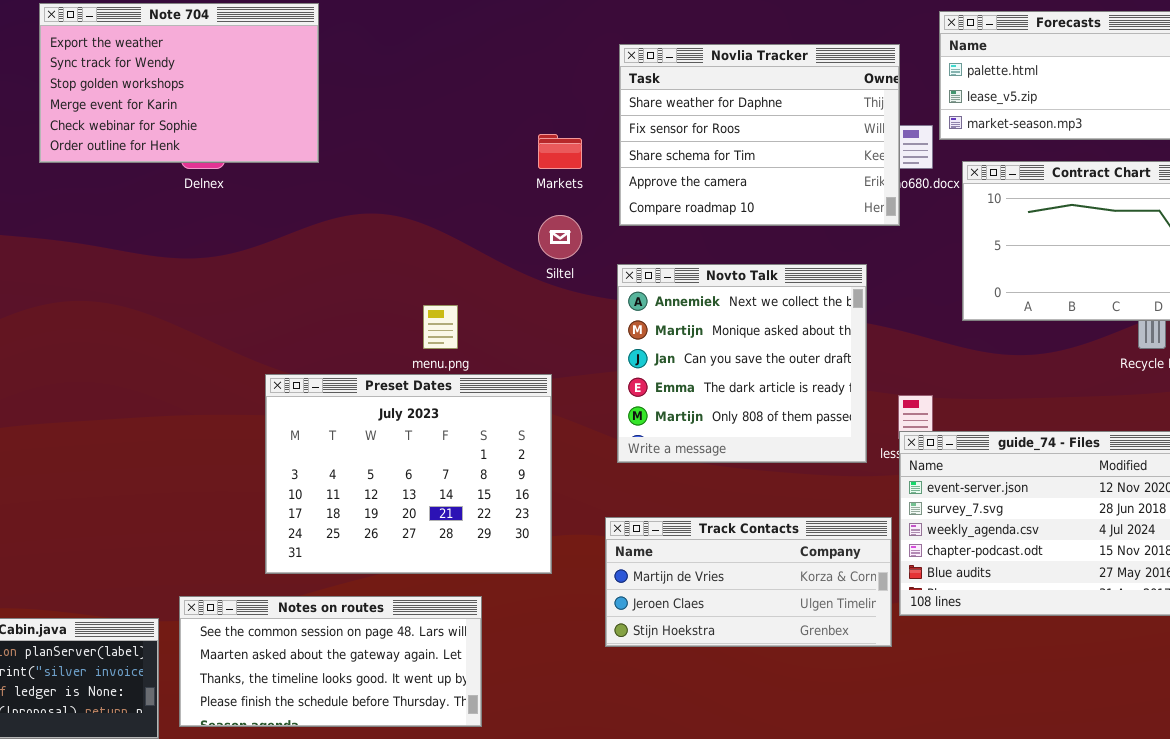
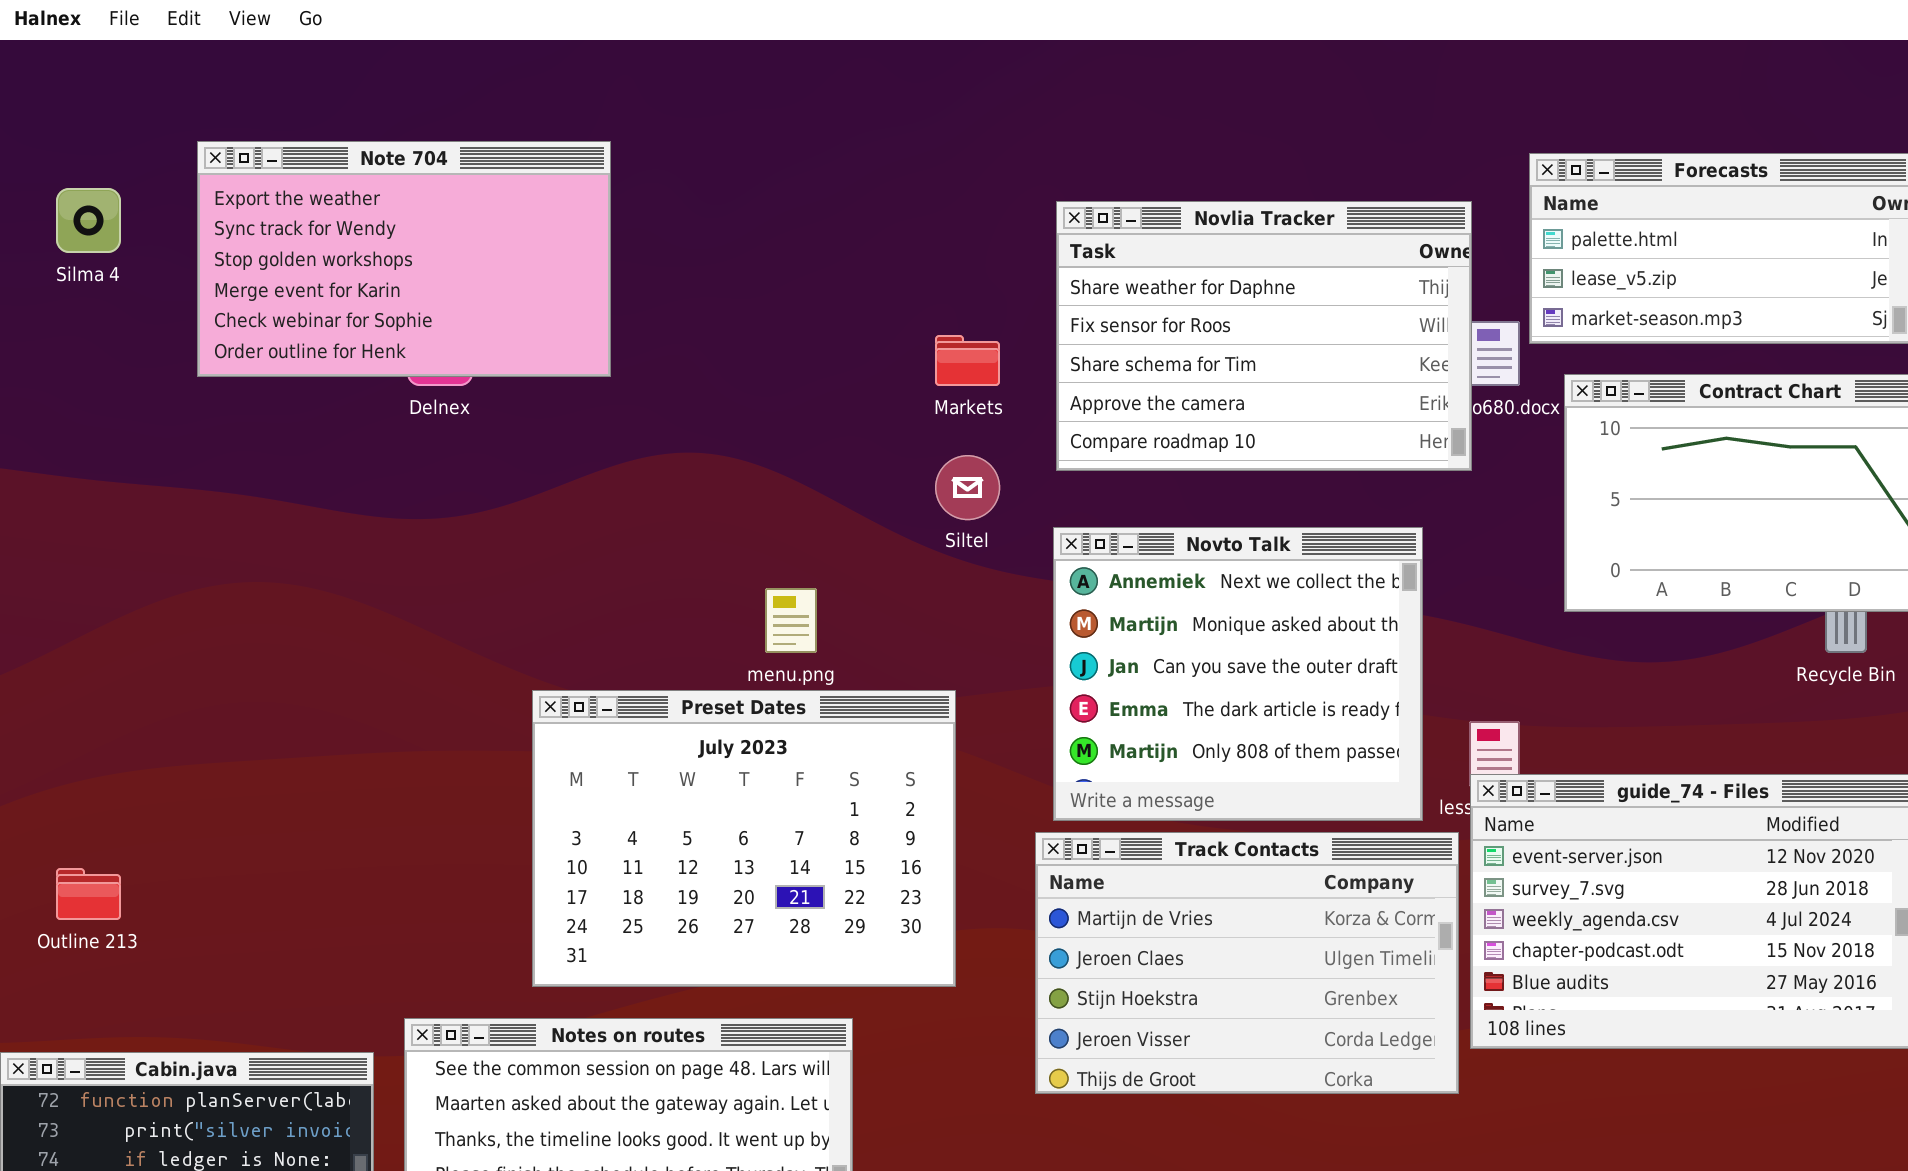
Track Contacts: [605,517,892,647] -> [1035,832,1459,1094], resized

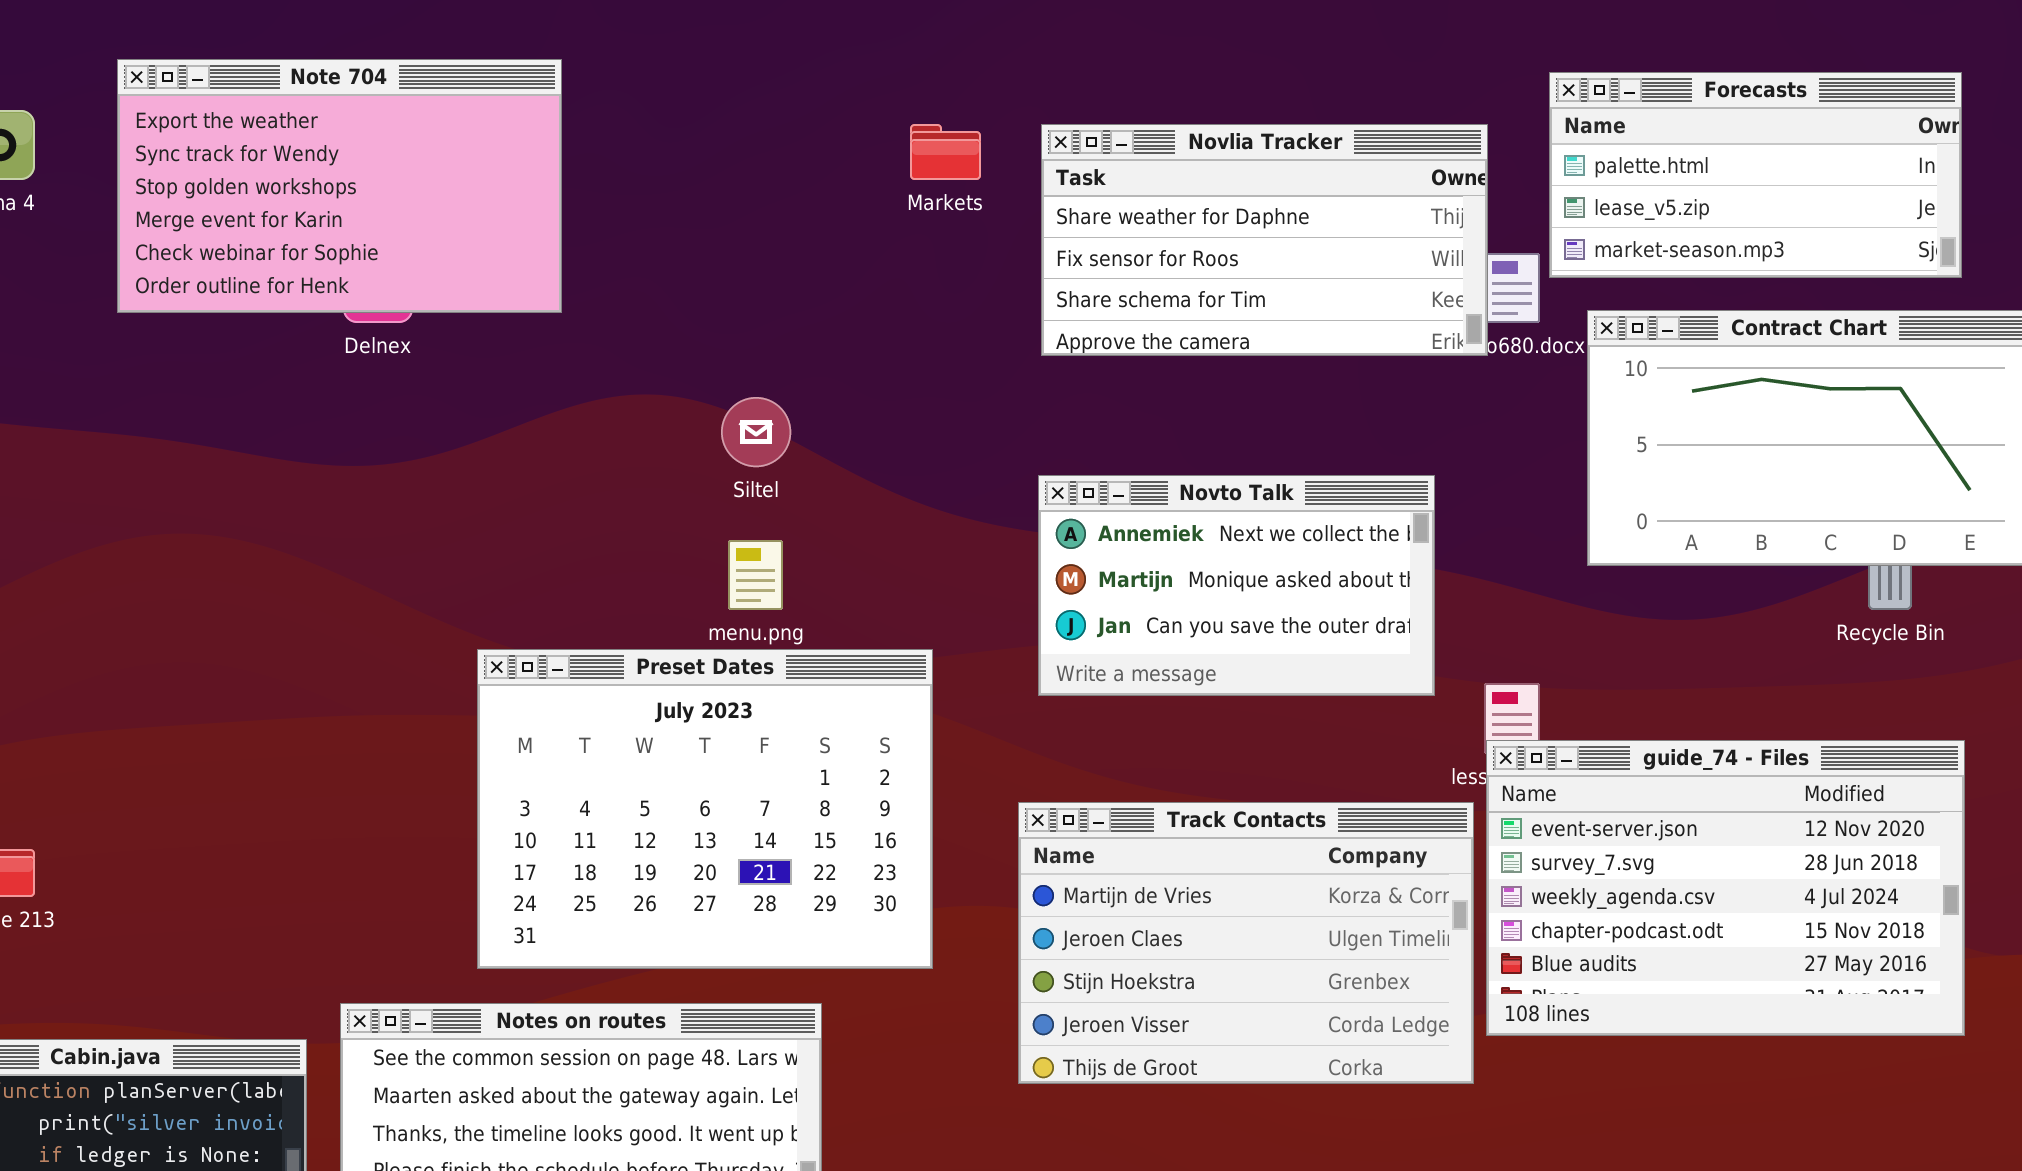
Novlia Tracker: [1056,201,1472,471] -> [1041,124,1488,356], resized
Markets: [935,335,1000,386] -> [910,124,981,180], moved
Siltel: [935,455,1000,520] -> [721,397,791,467], moved
Novto Talk: [1053,527,1423,821] -> [1038,475,1435,696], resized

